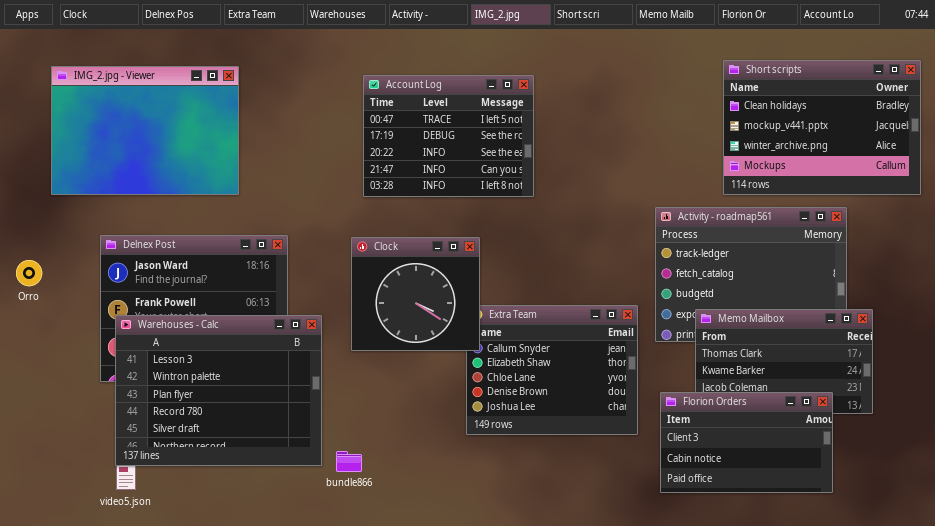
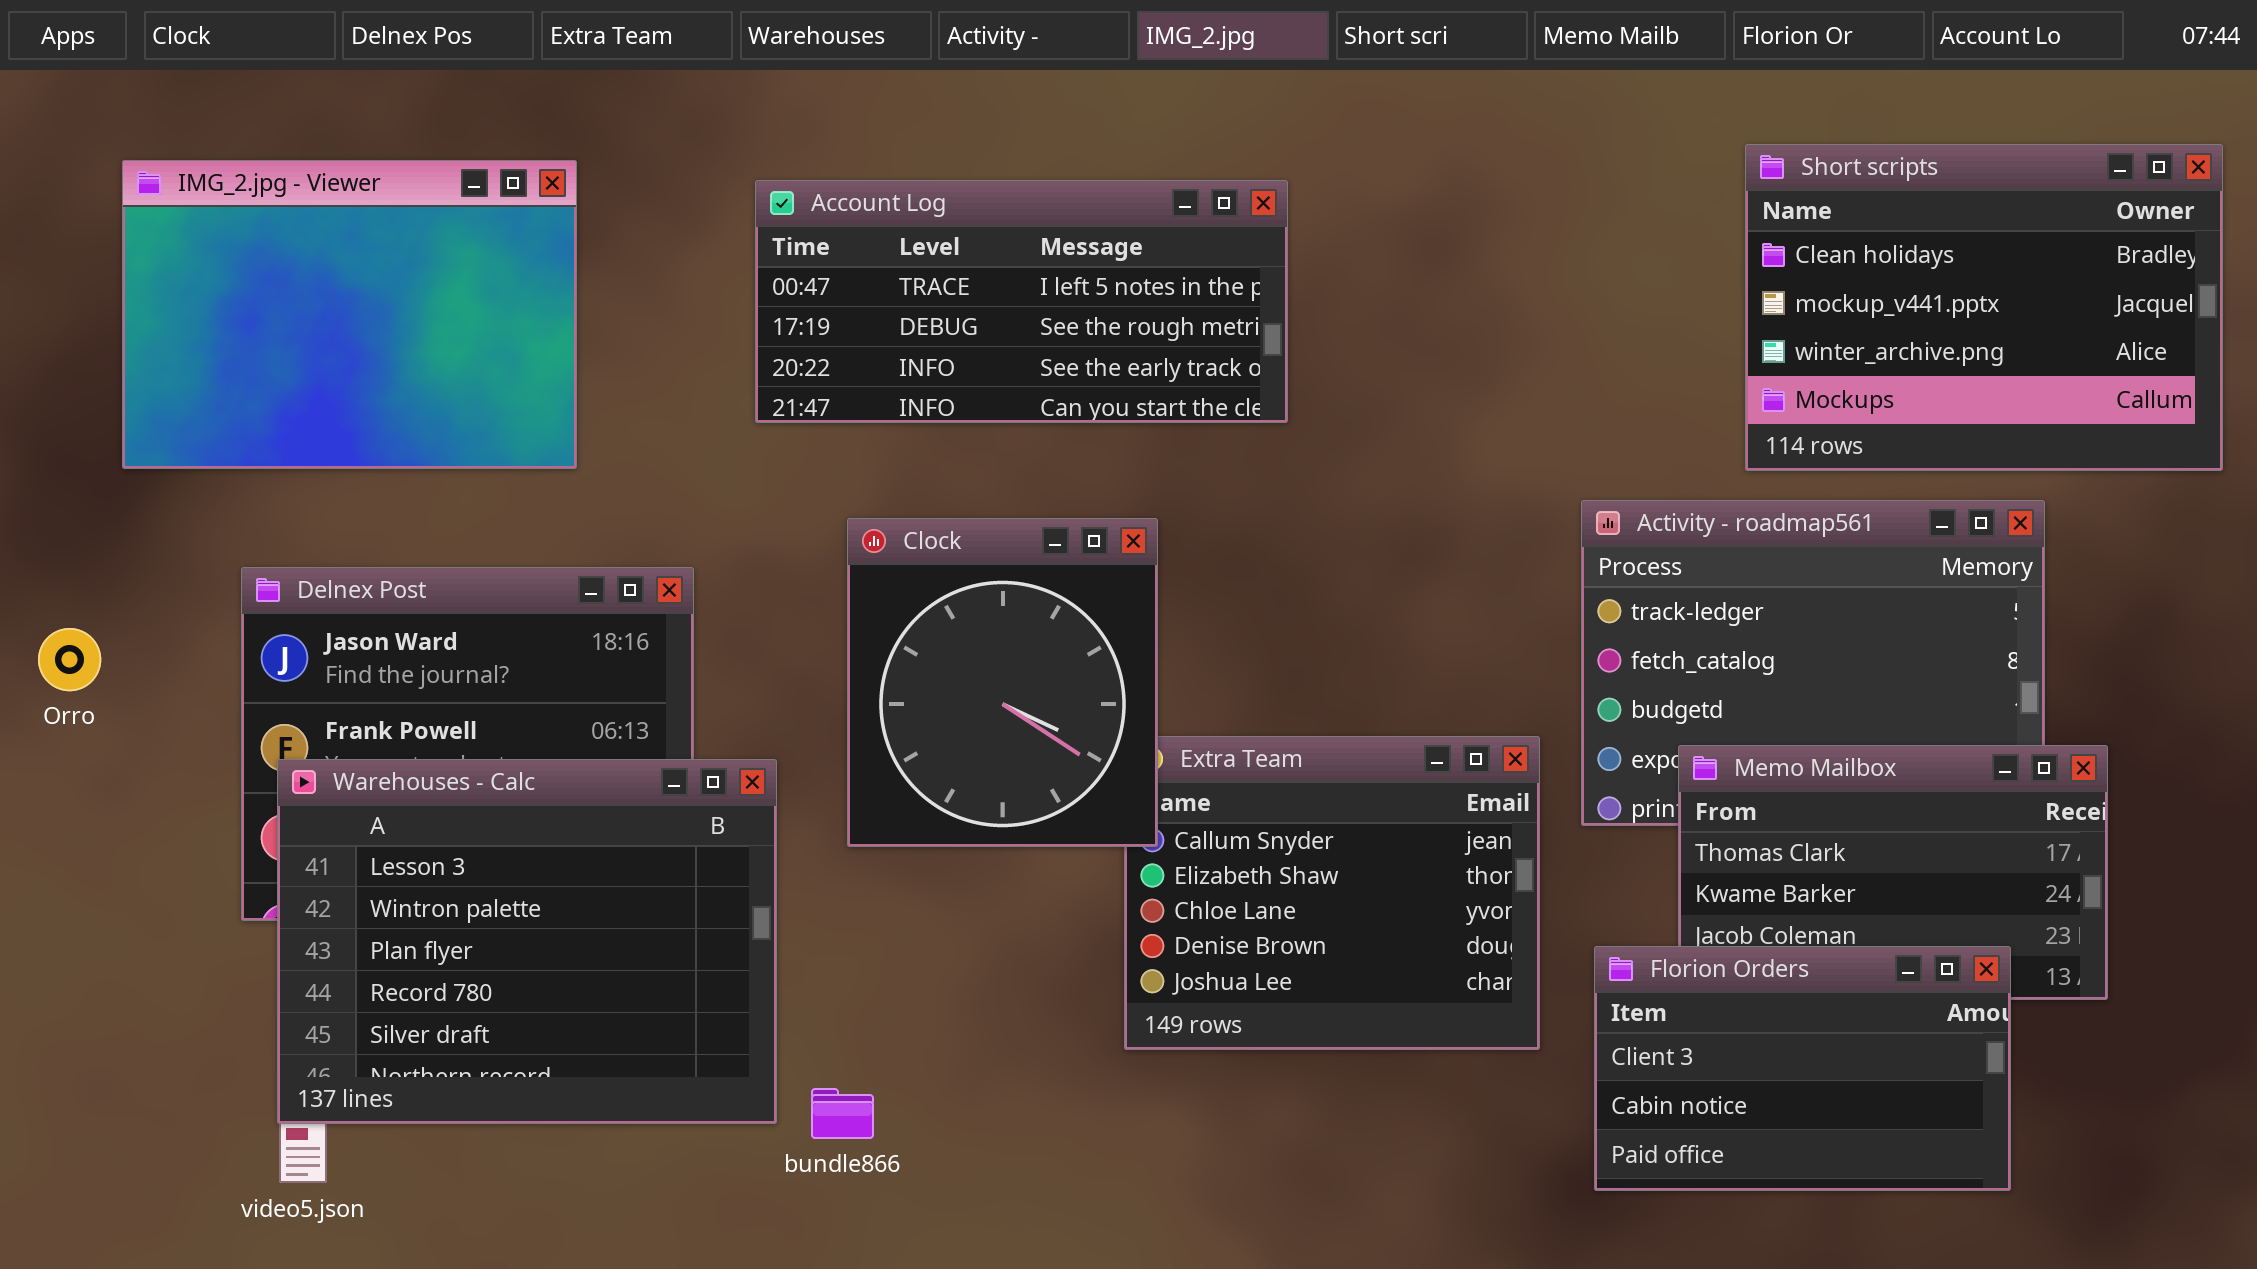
Account Log: [363,75,534,197] -> [755,180,1288,423], resized
Clock: [351,237,480,351] -> [847,518,1158,847], resized

